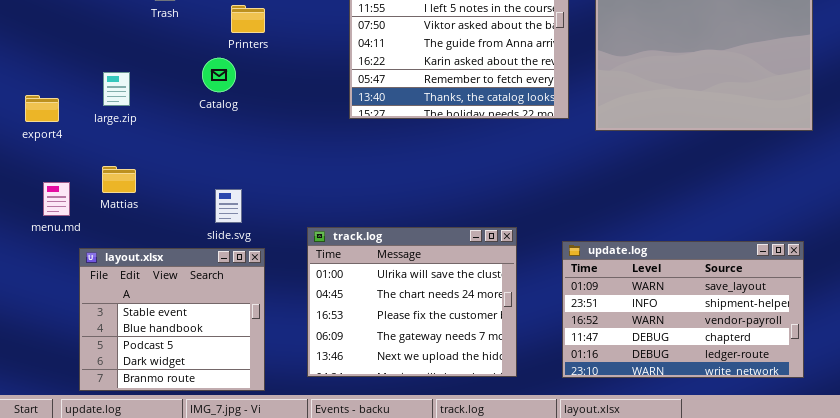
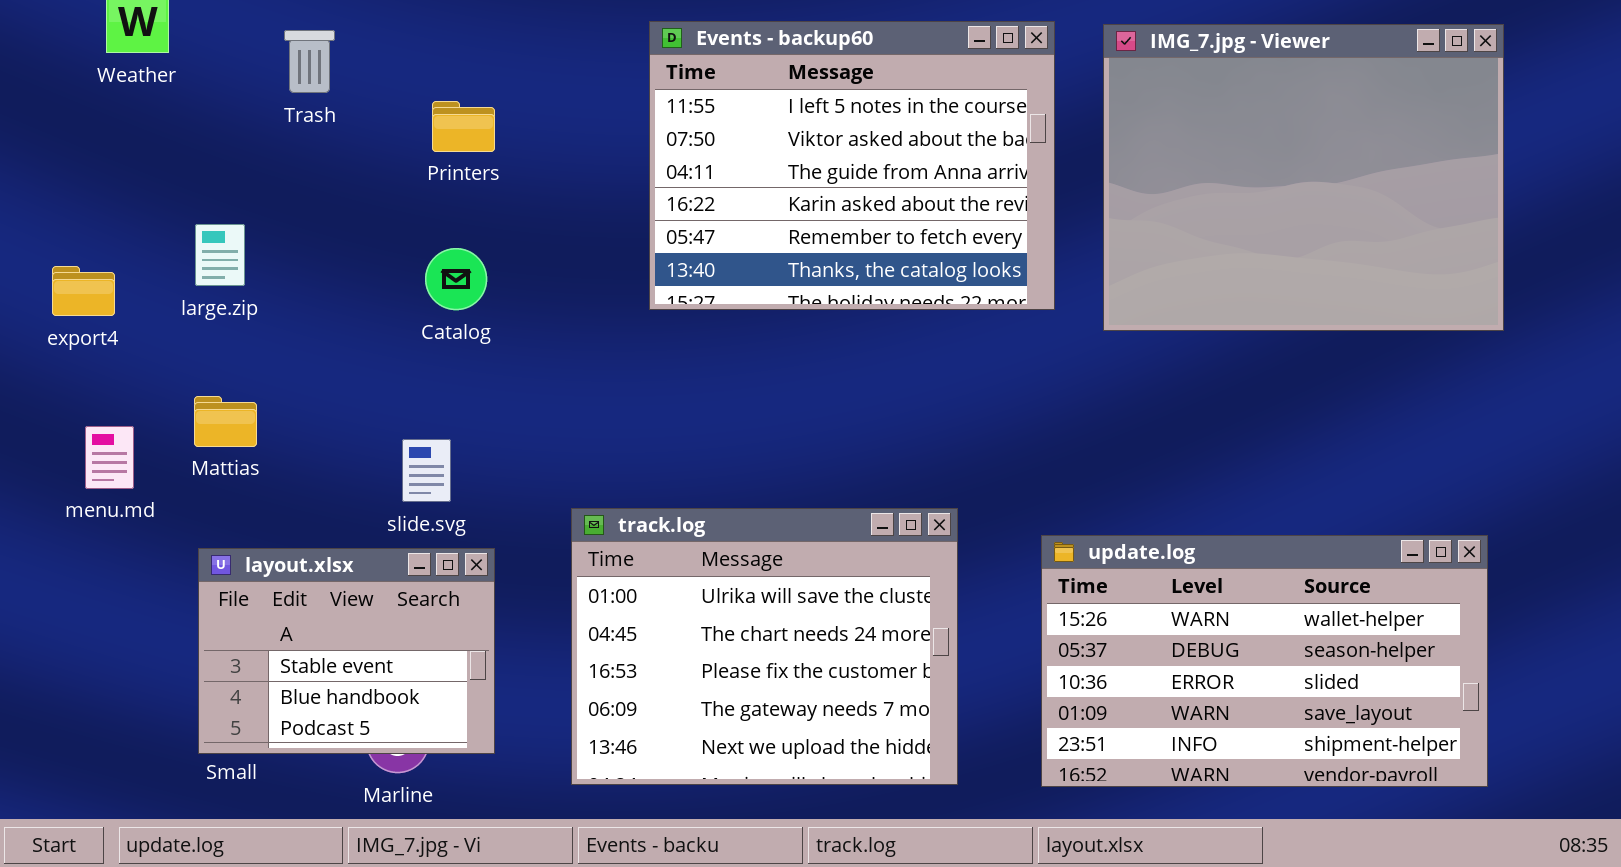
Catalog: [202,58,236,92] -> [425,248,487,310], moved
update.log: [562,241,804,378] -> [1041,535,1488,787], scrolled up 3 rows
layout.xlsx: [79,248,265,391] -> [198,548,495,754], resized

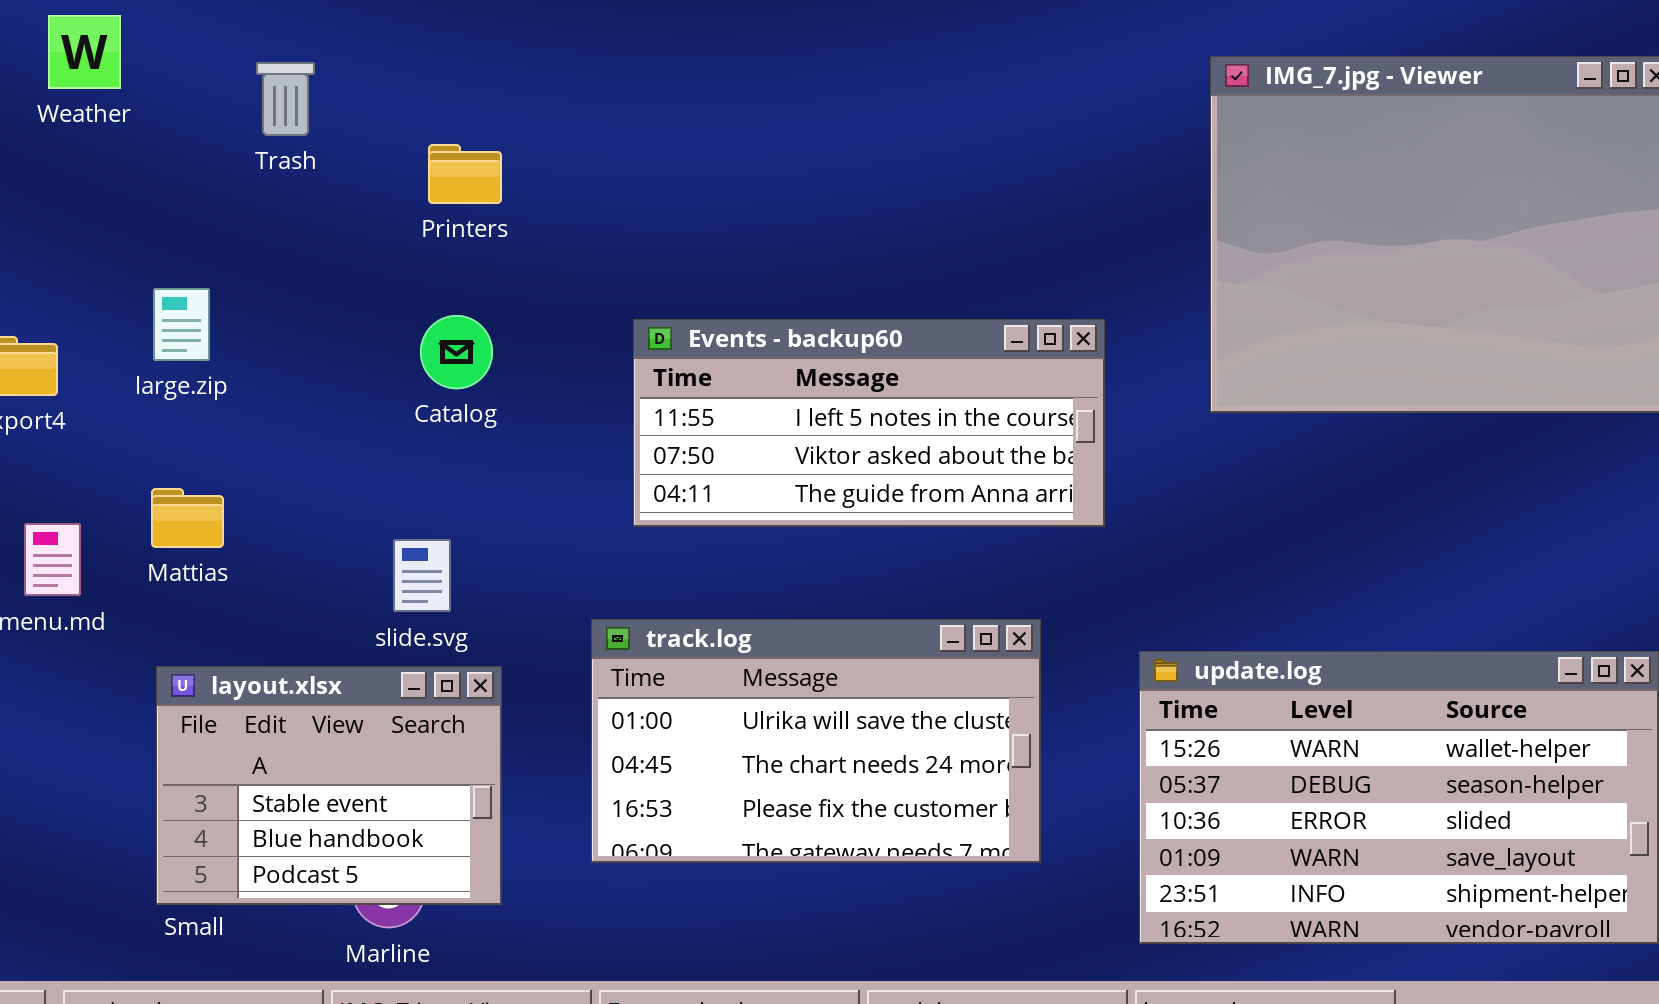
Events - backup60: [649,21,1055,310] -> [633,319,1105,527], moved, resized
track.log: [571,508,958,785] -> [591,619,1041,863], resized

